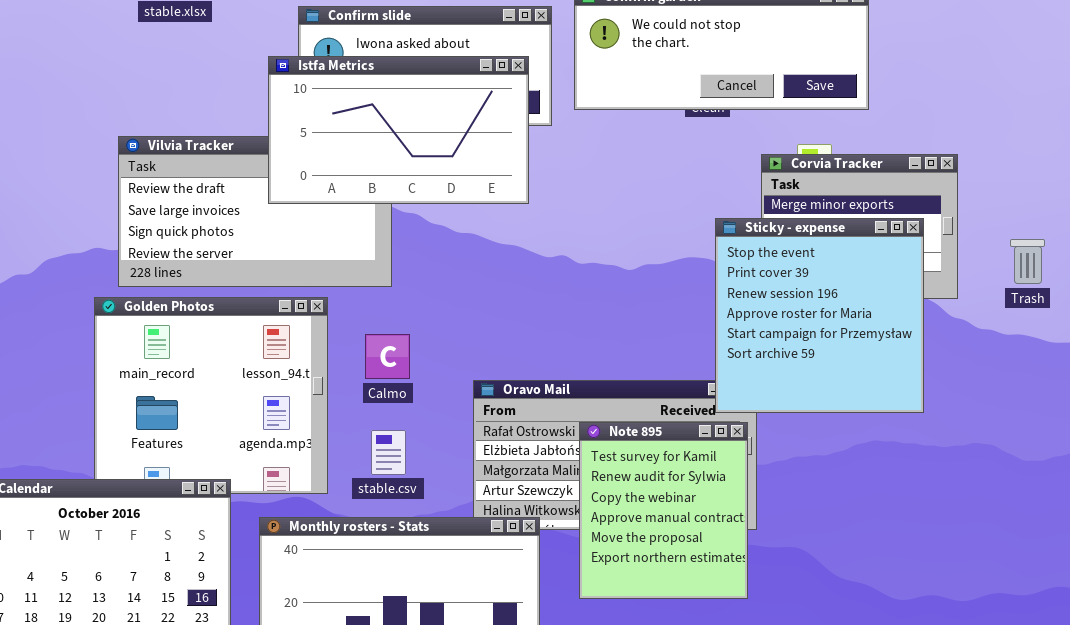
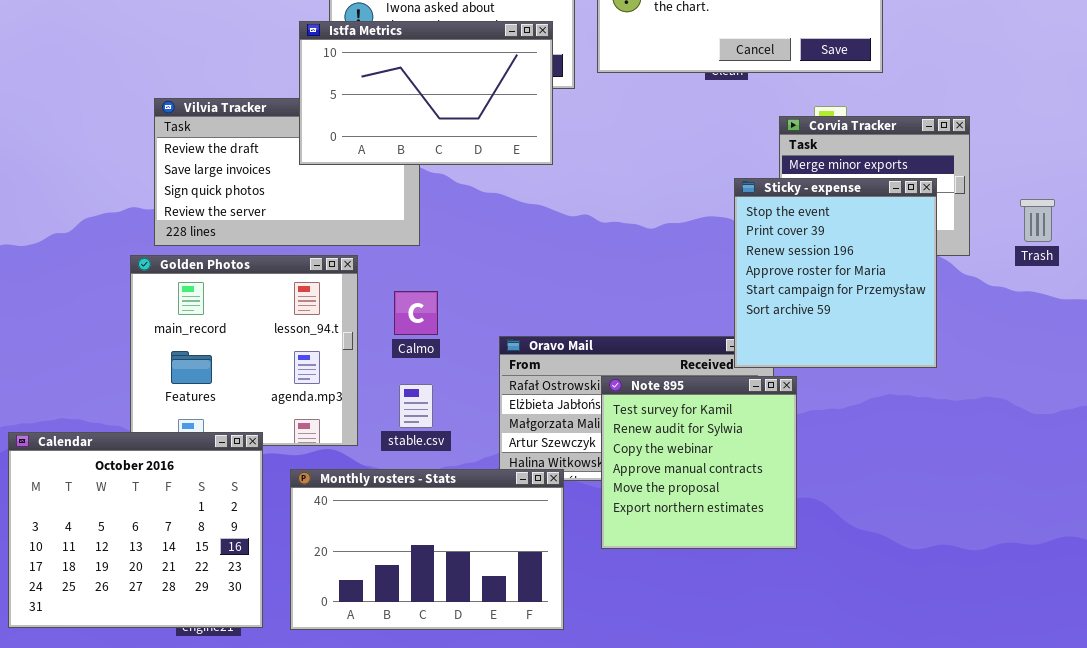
Note 895: [579,422,748,599] -> [601,376,797,549], resized

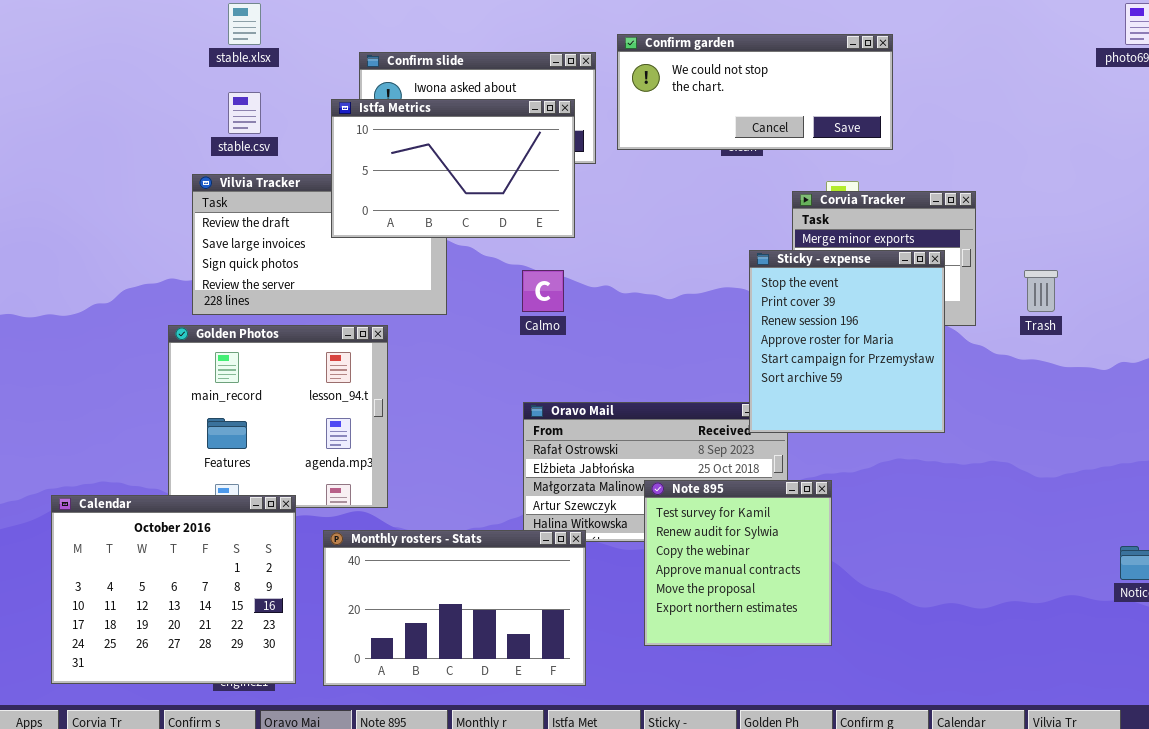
Calmo: [394,291,438,335] -> [522,270,564,312], moved
Note 895: [601,376,797,549] -> [644,480,832,646], moved
stable.csv: [399,384,433,428] -> [228,92,261,134], moved

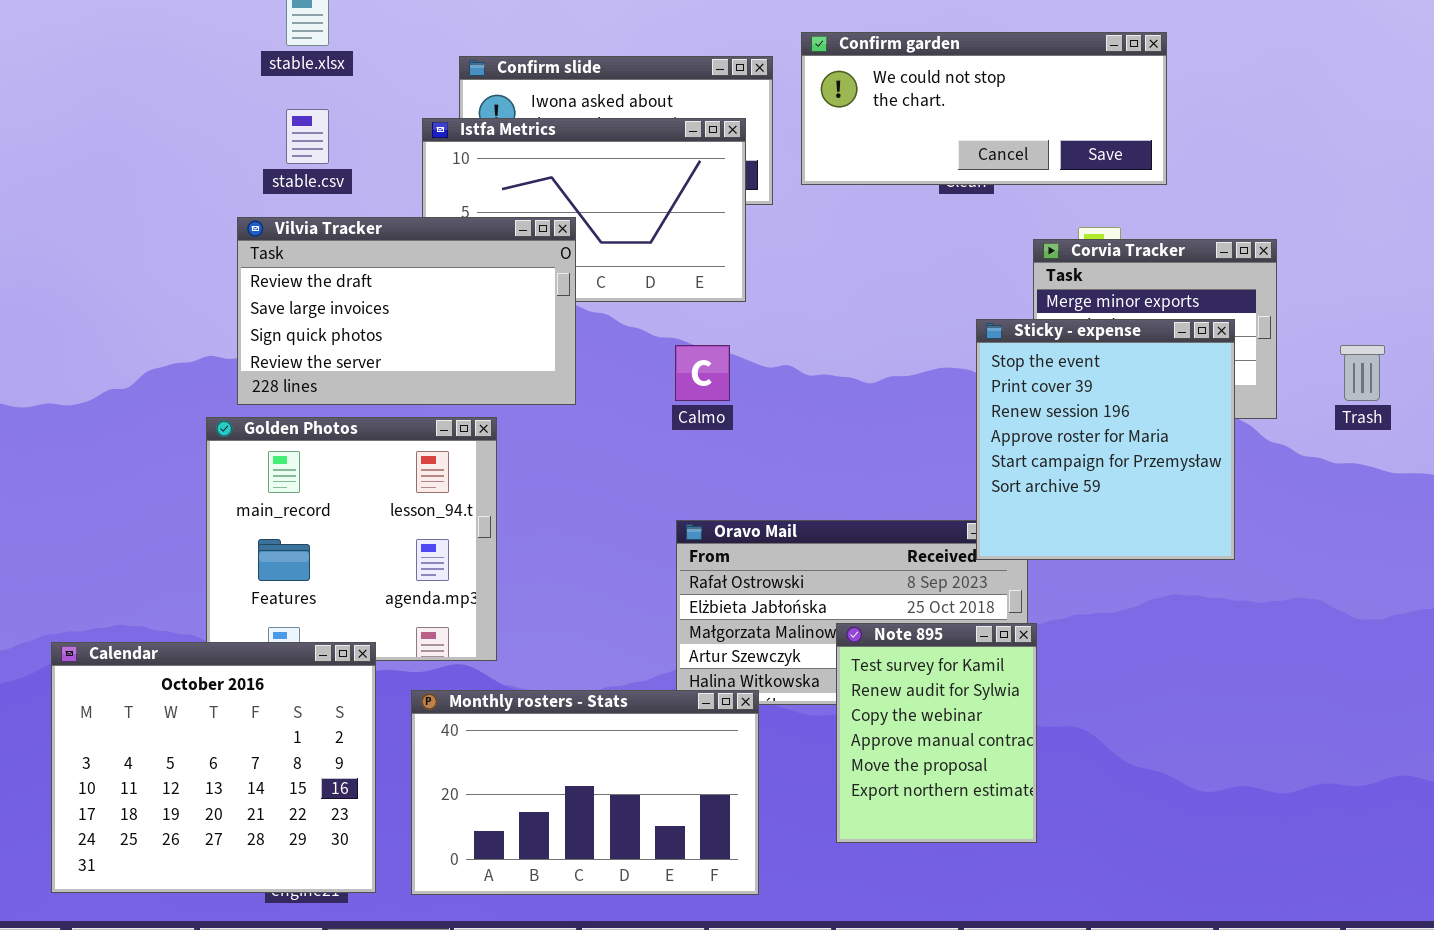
Vilvia Tracker: [192,174,447,315] -> [237,217,576,405], raised
Note 895: [644,480,832,646] -> [836,623,1037,843], resized

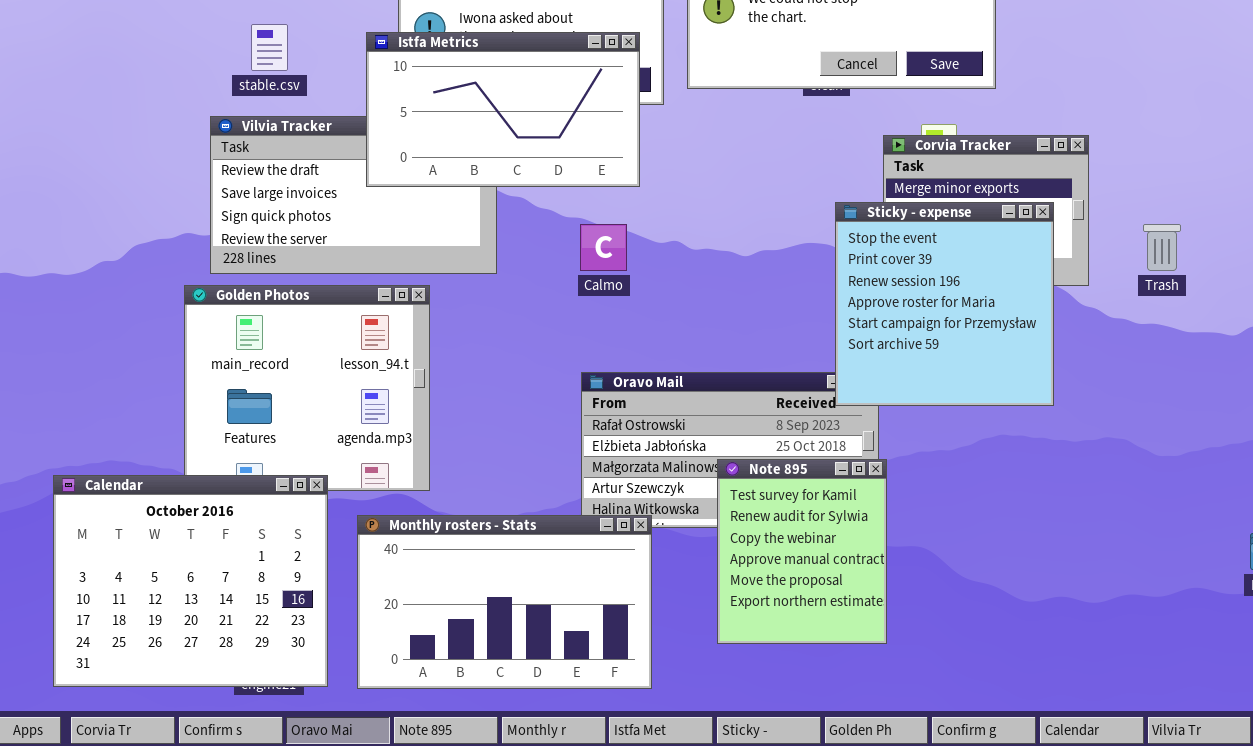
Istfa Metrics: [422,118,746,302] -> [366,32,640,187], raised

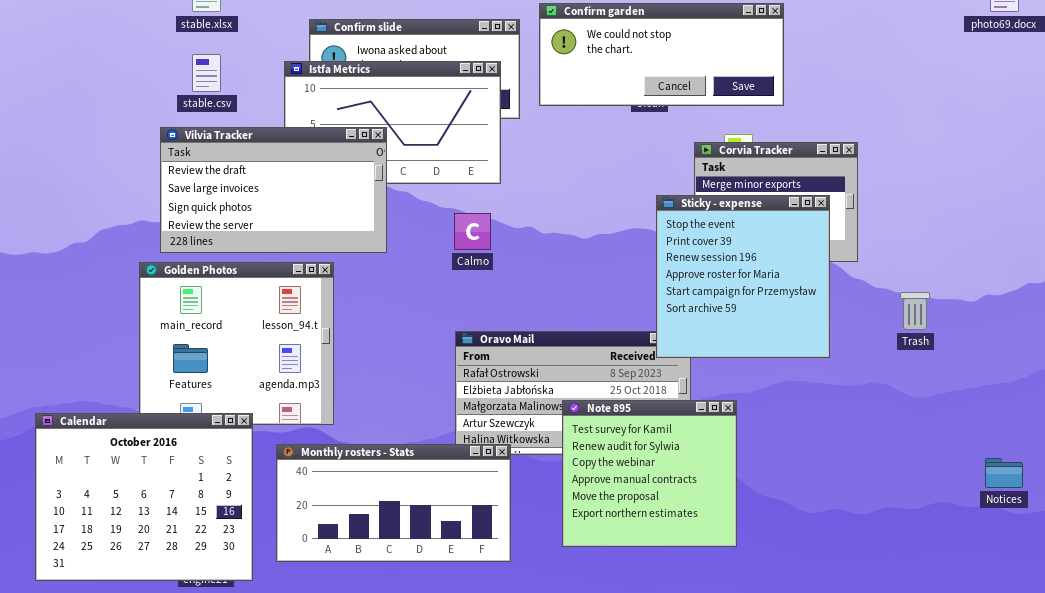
Vilvia Tracker: [210,116,497,274] -> [160,127,387,253], raised
Trash: [1143,224,1181,271] -> [900,292,930,330], moved
Note 895: [717,459,887,644] -> [562,400,737,547], resized
Monthly rosters - Stats: [357,515,652,689] -> [276,444,511,562], resized

